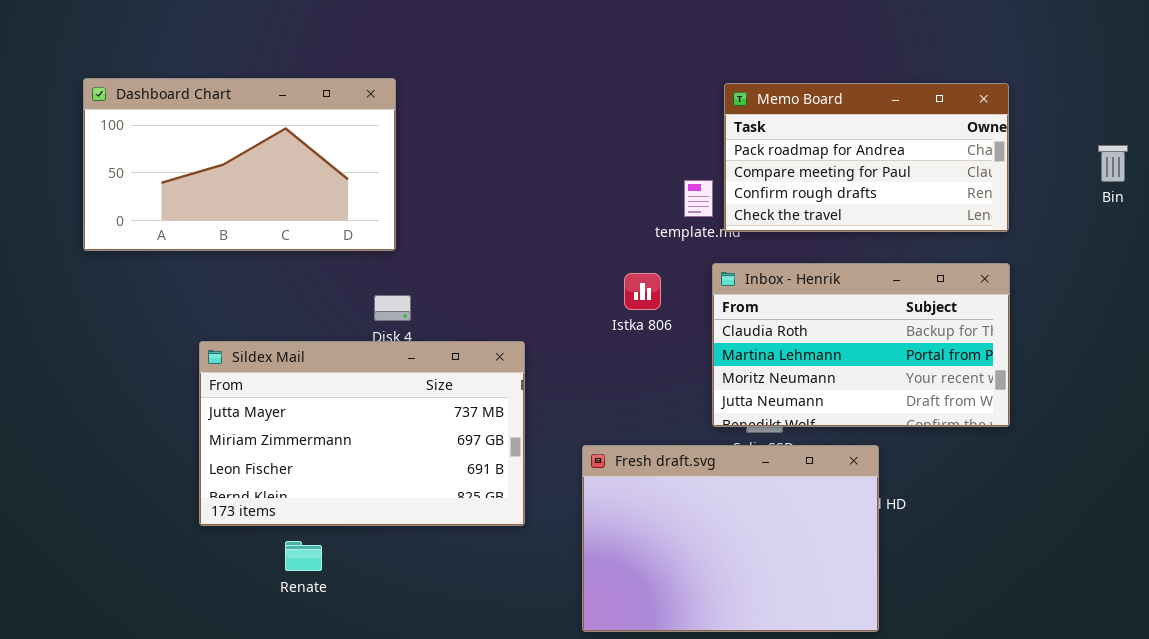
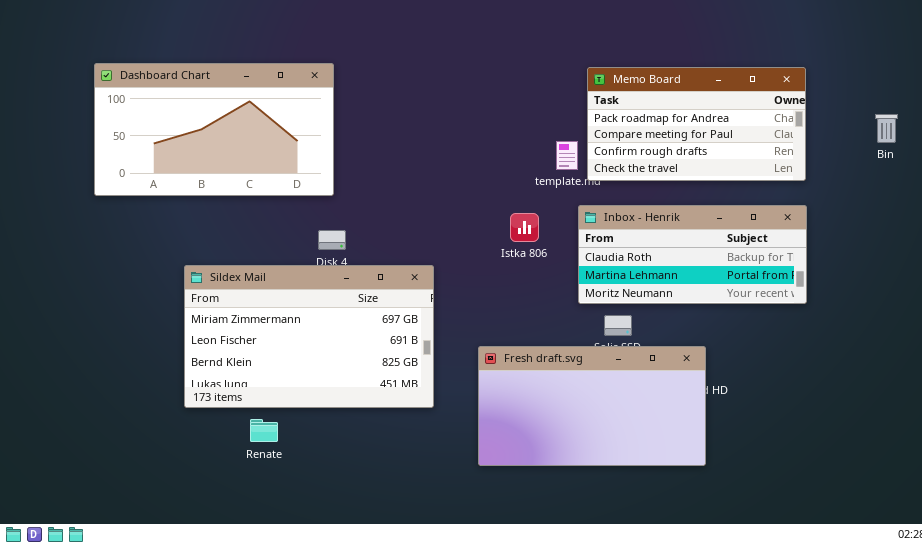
Inbox - Henrik: [712,263,1010,427] -> [578,205,807,304], resized
Sildex Mail: [199,341,525,526] -> [184,265,434,408], scrolled down 1 row
Fresh draft.svg: [582,445,879,632] -> [478,346,706,466], resized

